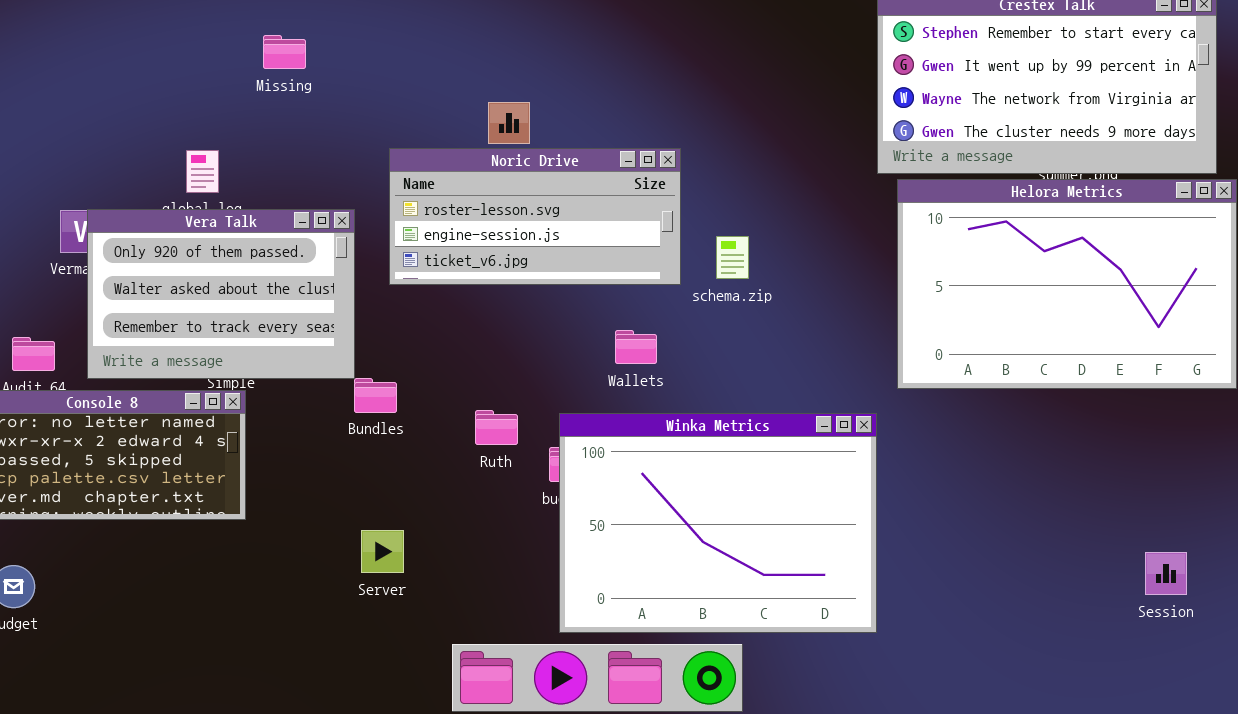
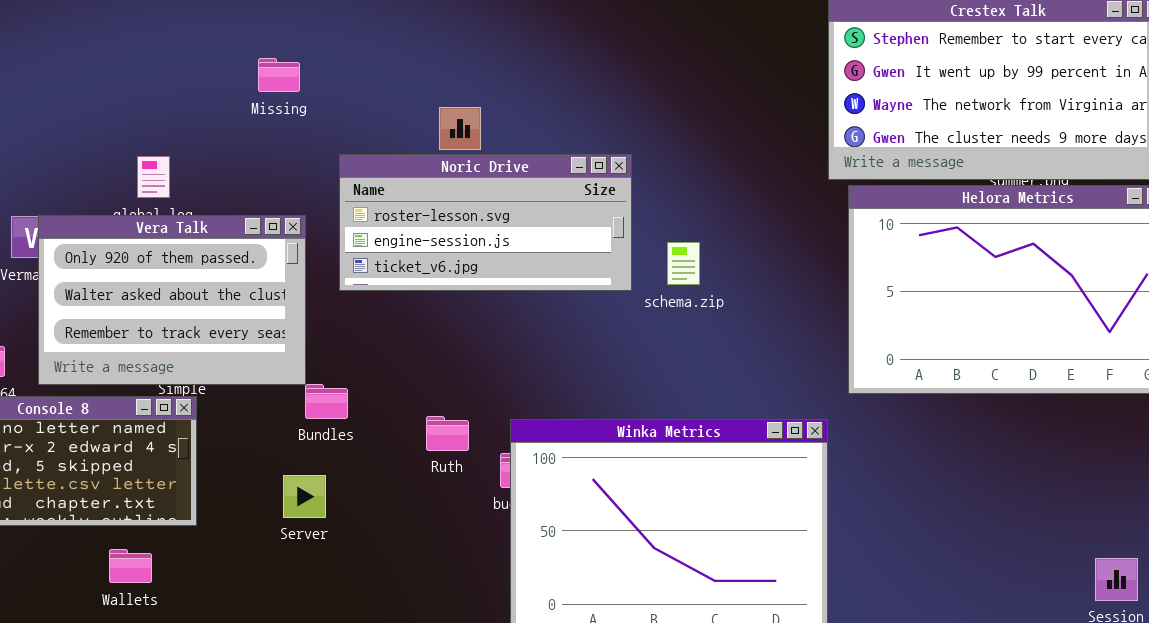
Missing: [263,35,306,69] -> [258,58,300,92], moved
Wallets: [615,330,657,364] -> [109,549,152,583], moved
Server: [361,530,404,573] -> [283,475,326,518], moved

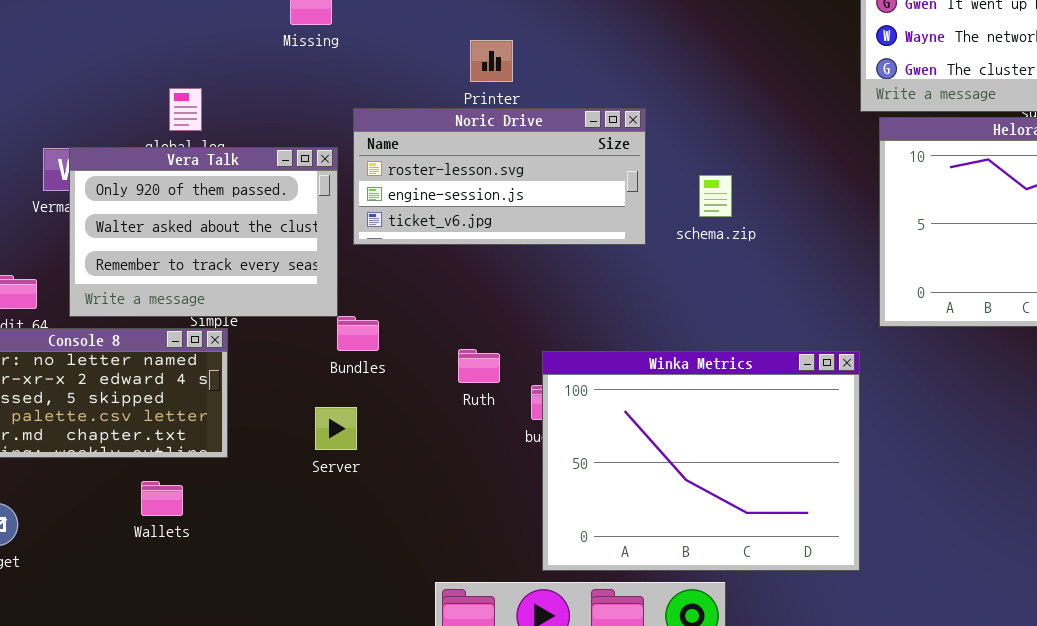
Noric Drive: [339,154,632,291] -> [353,108,646,245], moved

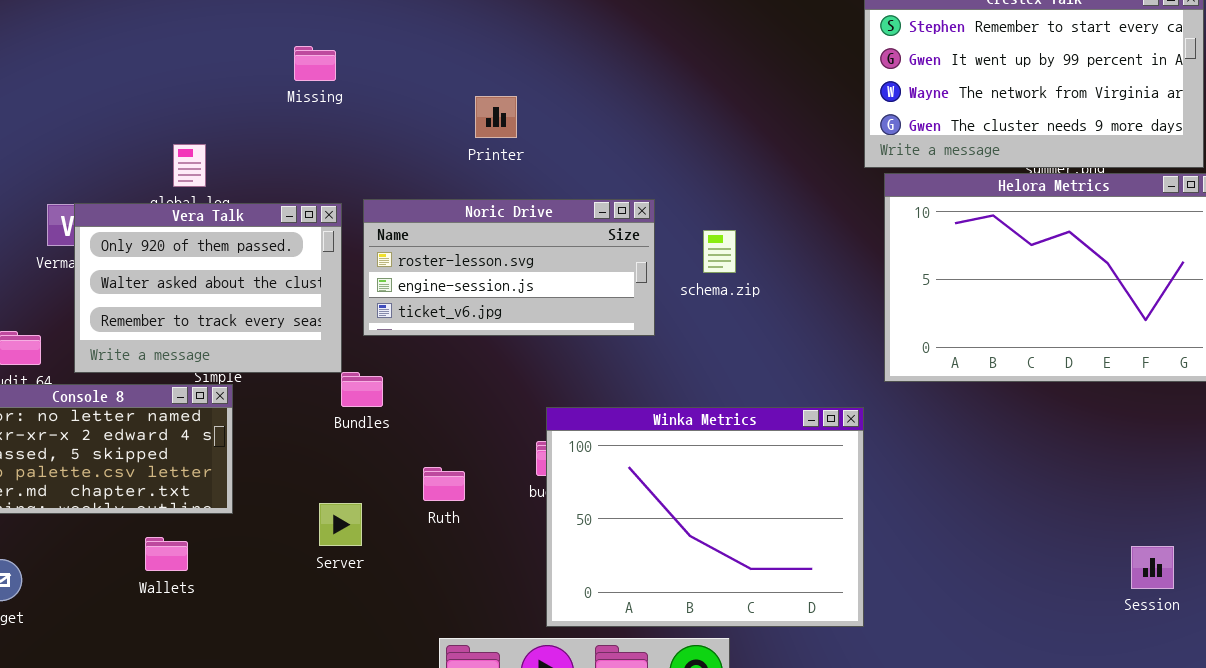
Noric Drive: [353,108,646,245] -> [363,199,655,336], moved
Ruth: [458,349,500,383] -> [423,467,465,501], moved
Server: [315,407,357,450] -> [319,503,362,546], moved

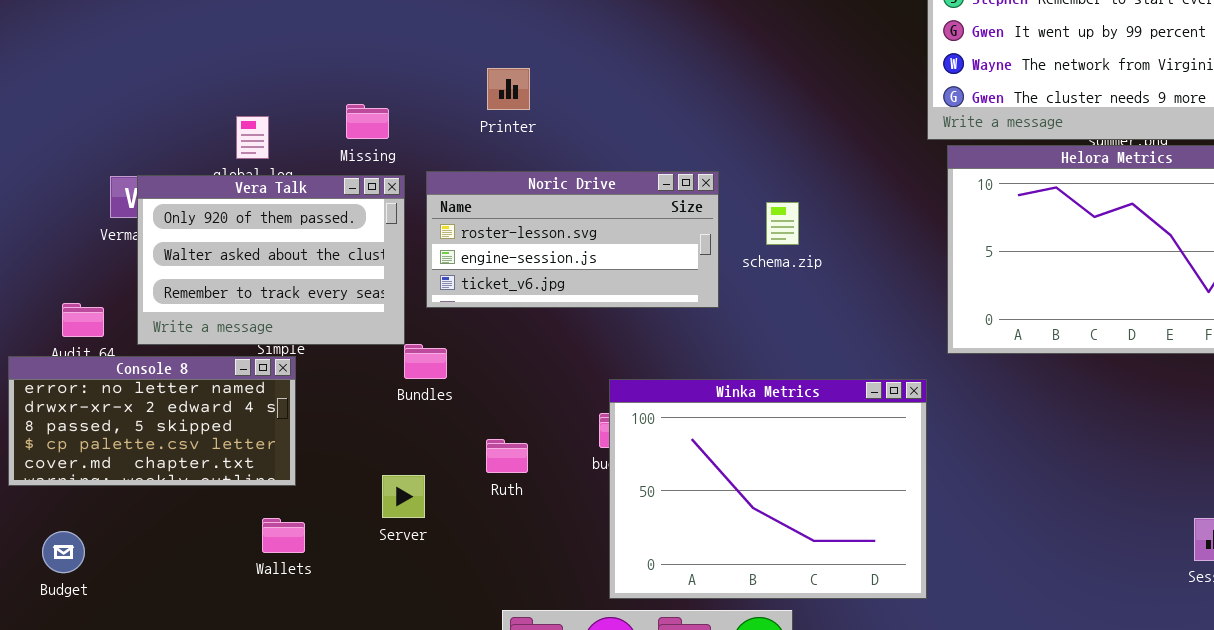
Missing: [294,46,336,81] -> [346,104,389,139], moved
Printer: [475,96,517,138] -> [487,68,530,110], moved
Wallets: [145,537,188,571] -> [262,518,305,553], moved

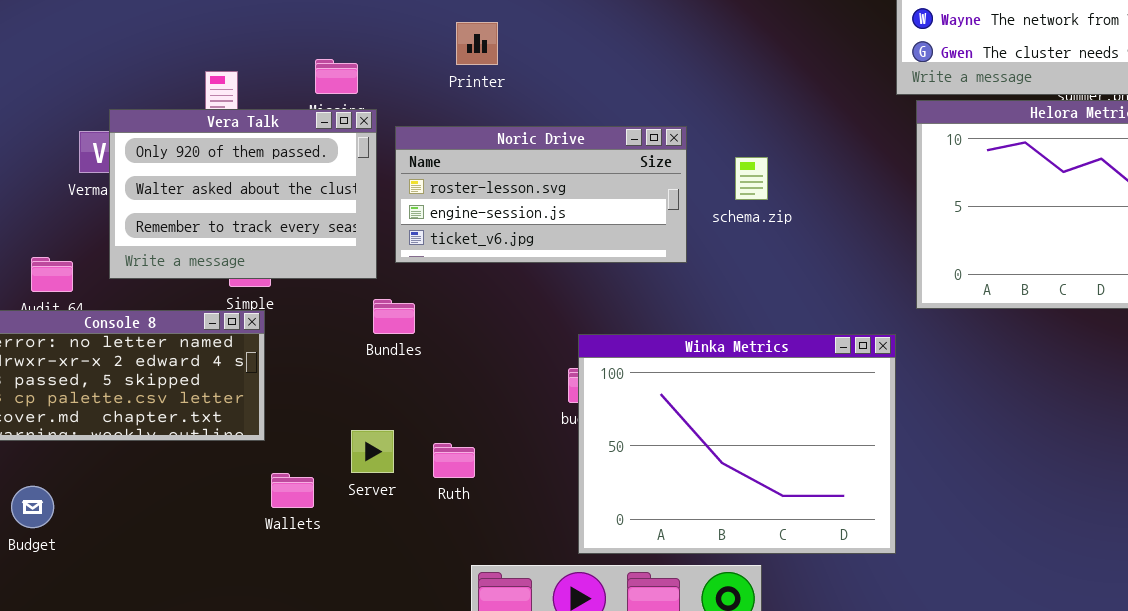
Vera Talk: [137,175,405,345] -> [109,109,377,279], moved
Ruth: [486,439,528,473] -> [433,443,475,478], moved
Wallets: [262,518,305,553] -> [271,473,314,508], moved

